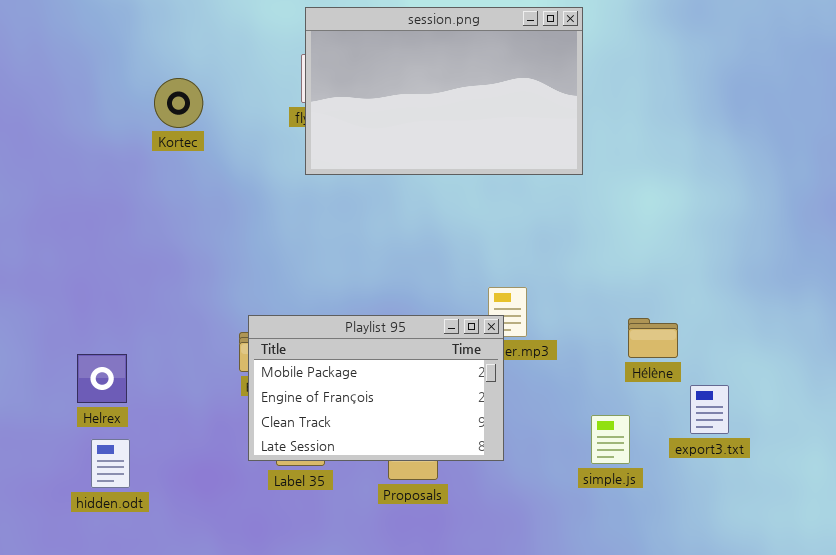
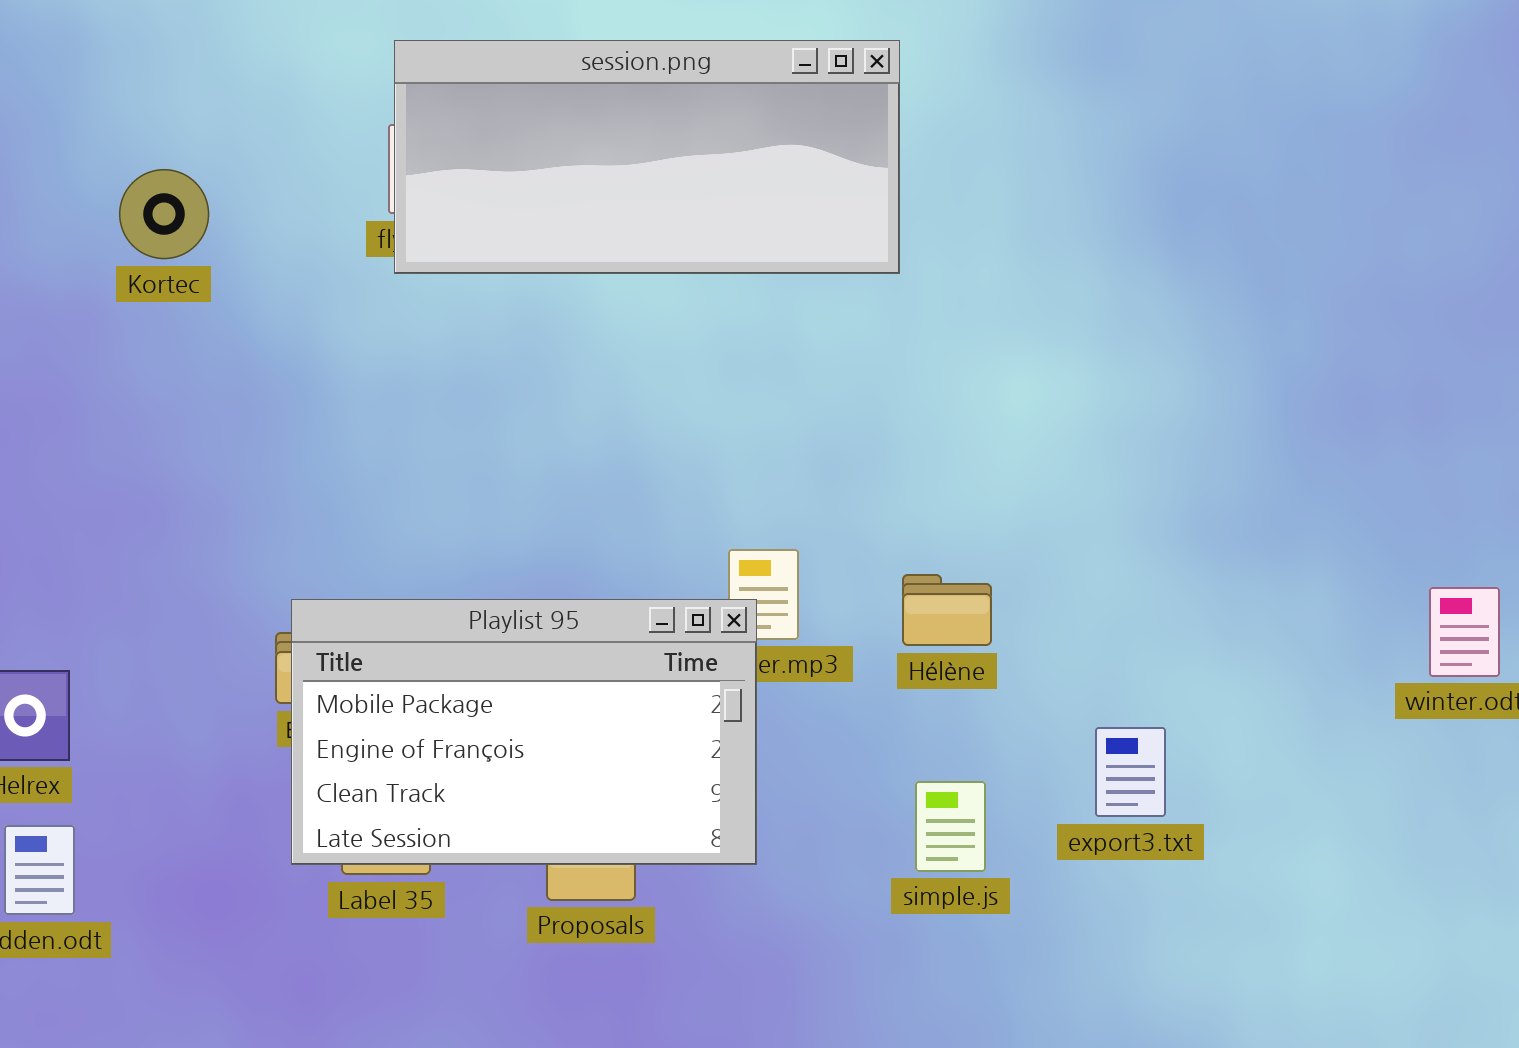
session.png: [305,7,583,175] -> [394,40,900,274], resized
Hélène: [628,318,678,358] -> [902,574,992,646], moved

